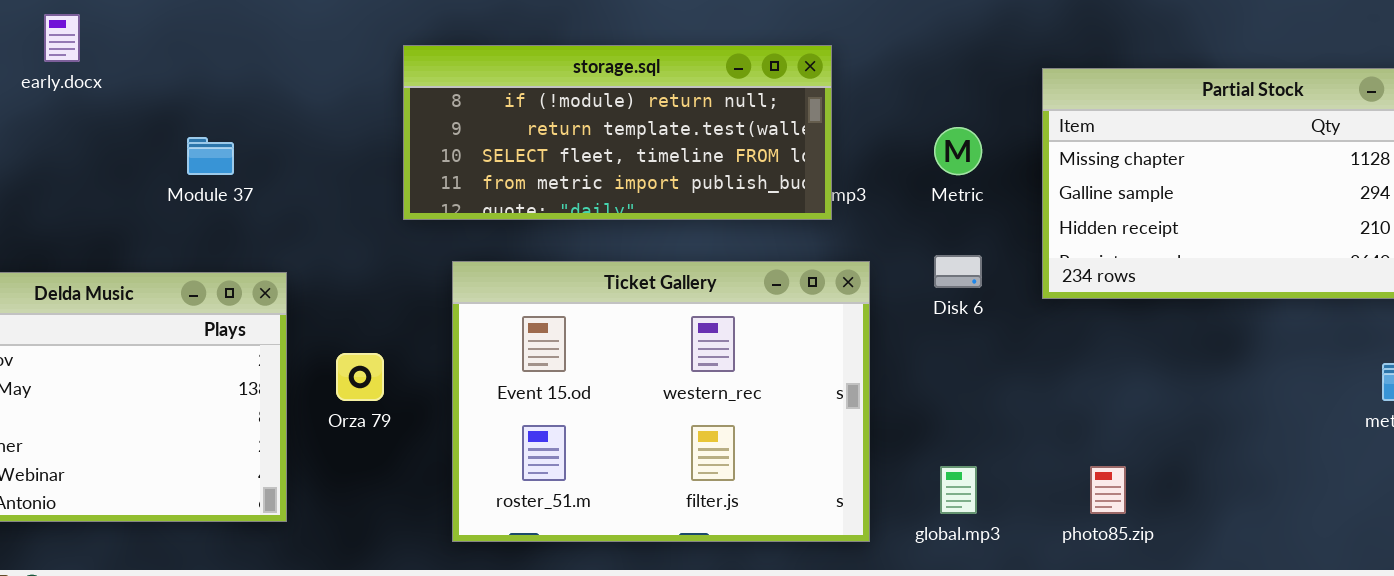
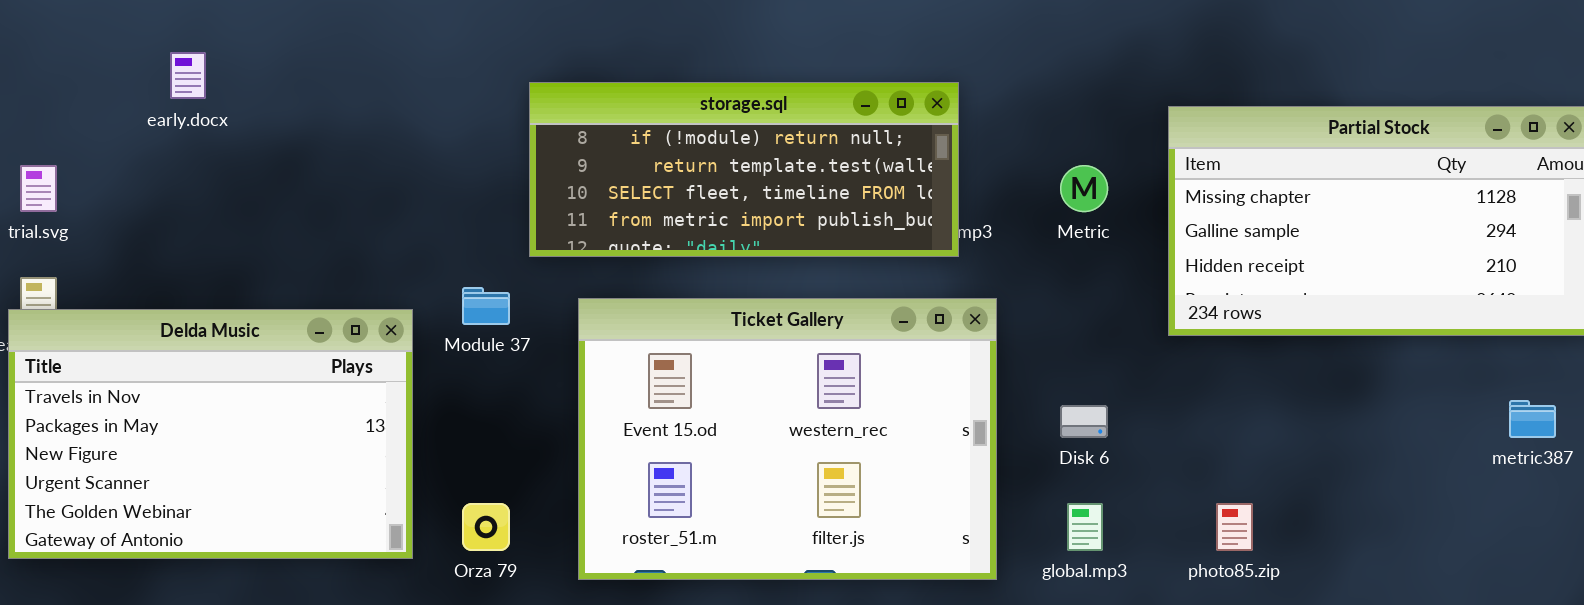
Module 37: [187,137,234,175] -> [462,287,510,325], moved
Disk 6: [934,255,982,288] -> [1060,405,1108,438], moved
Orza 79: [336,353,384,401] -> [462,503,510,551], moved

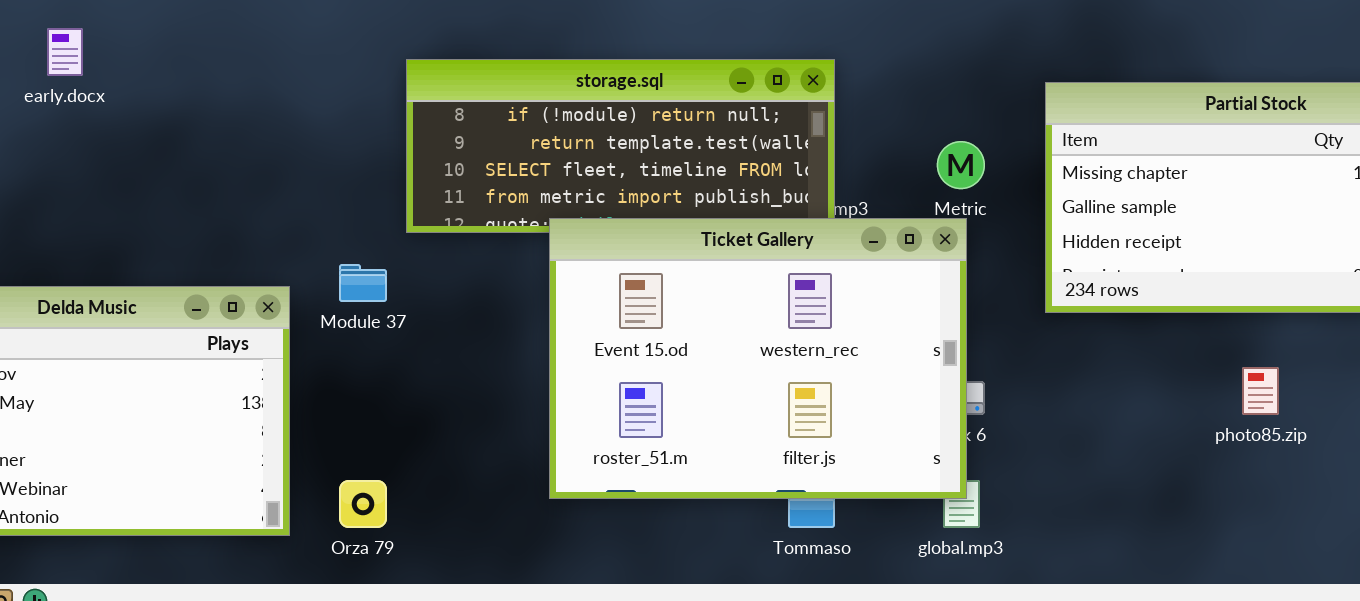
Ticket Gallery: [578,298,997,580] -> [549,218,967,499], moved
photo85.zip: [1216,503,1253,551] -> [1242,367,1279,415], moved

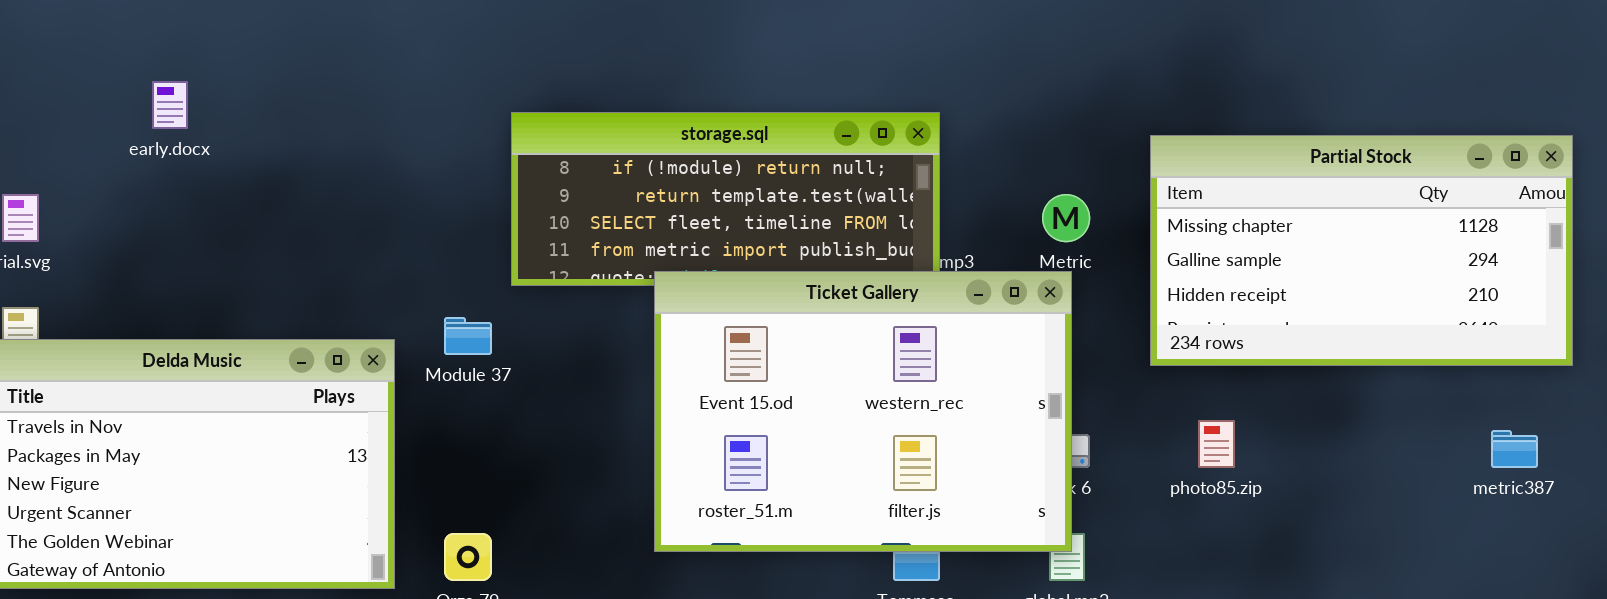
photo85.zip: [1242,367,1279,415] -> [1198,420,1235,468], moved

